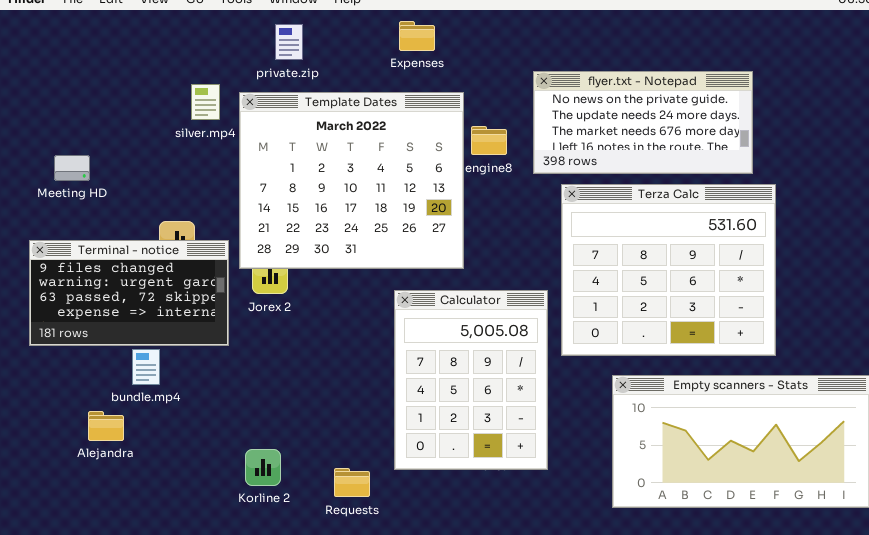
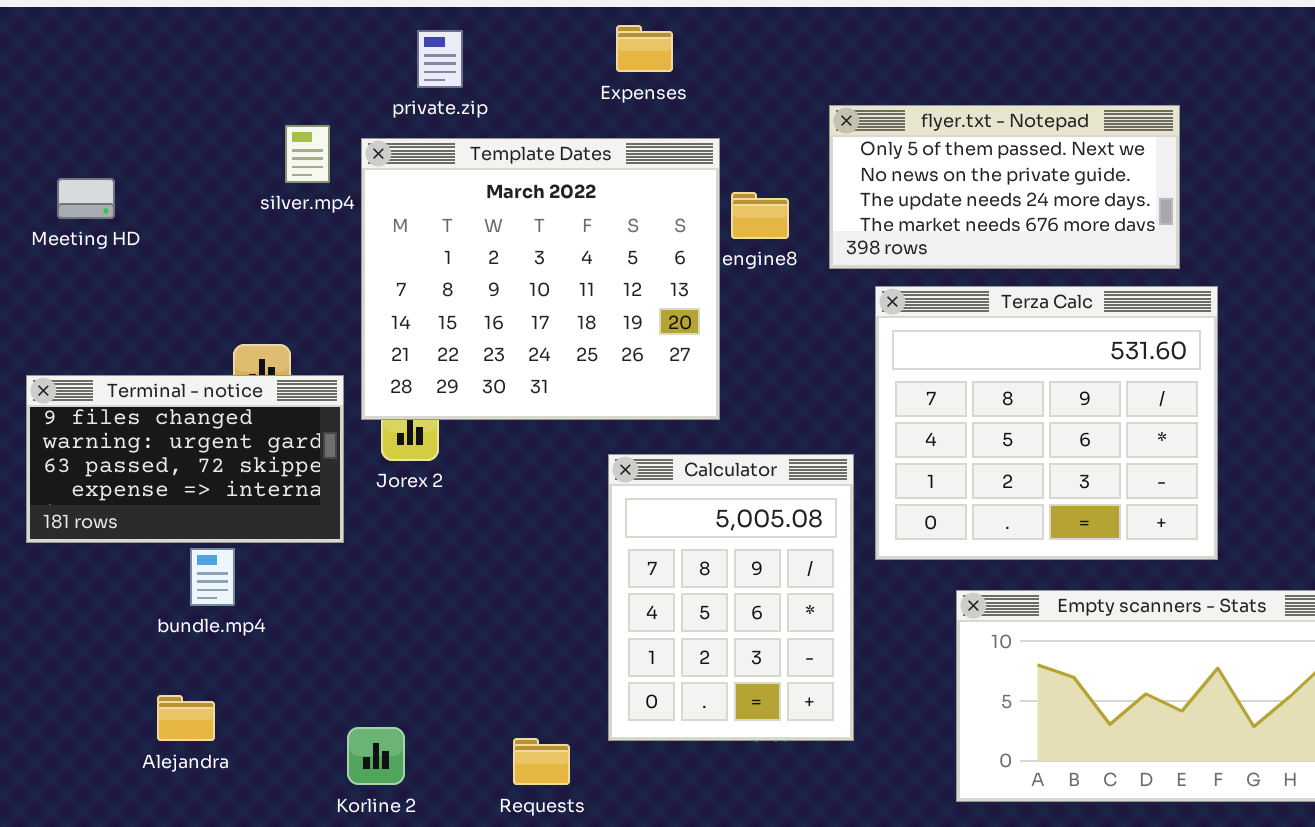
flyer.txt - Notepad: [533,71,753,174] -> [829,105,1180,269], scrolled up 1 row
Meeting HD: [54,155,90,181] -> [57,178,115,219], moved
Alejandra: [88,411,124,441] -> [157,695,215,741], moved
Korline 2: [245,449,281,486] -> [347,727,405,785], moved

